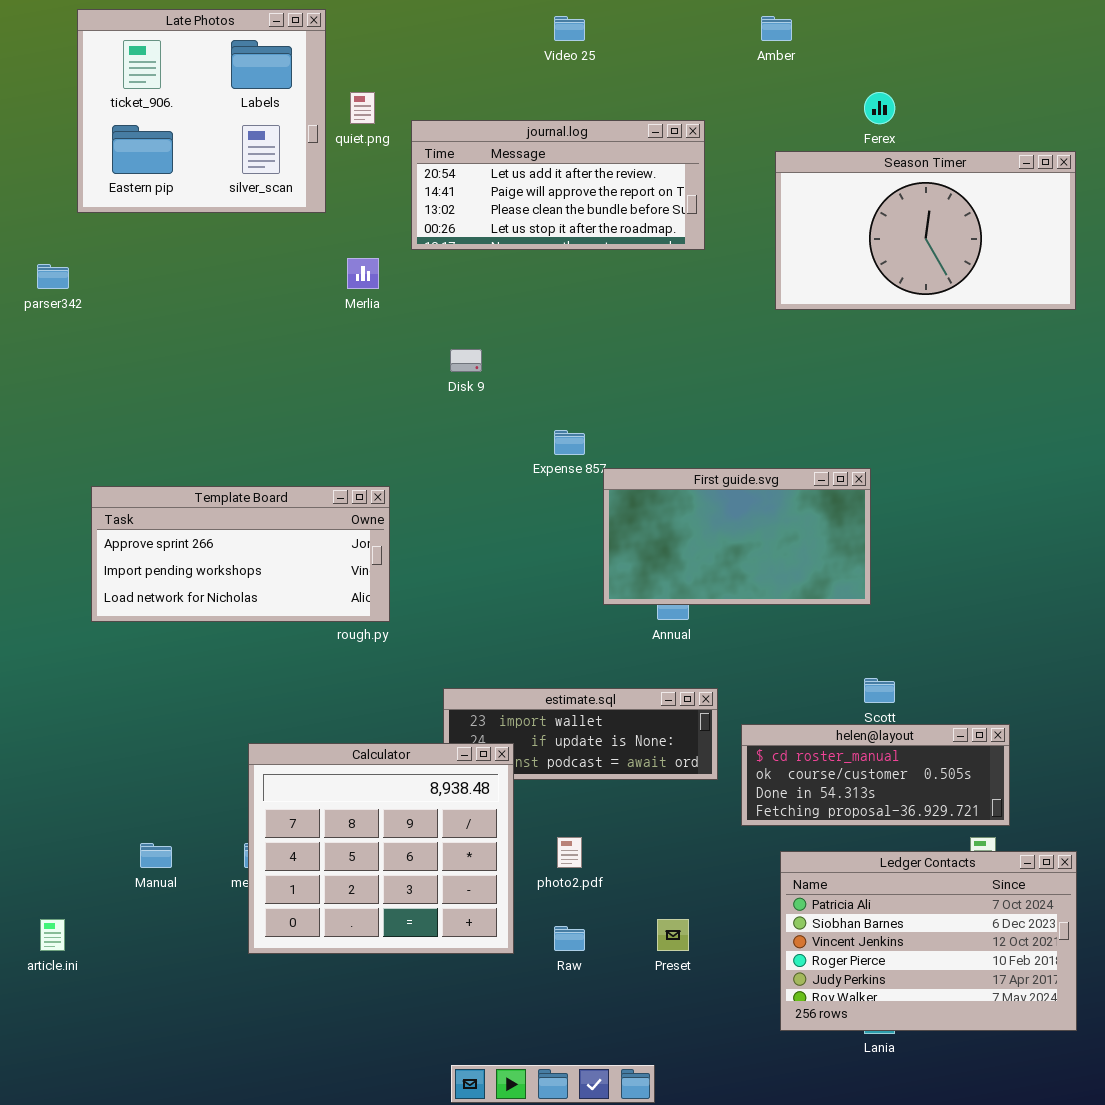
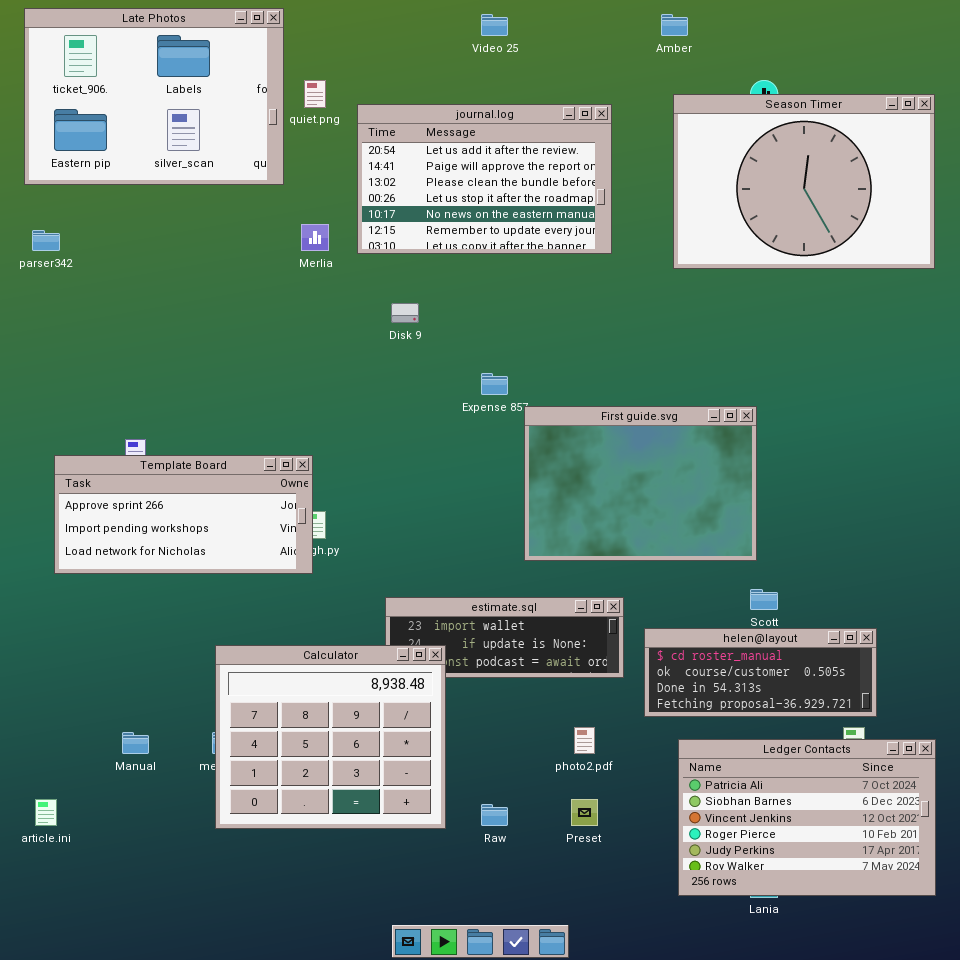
Late Photos: [77,9,326,213] -> [24,8,284,185], resized
journal.log: [411,120,705,250] -> [357,104,612,254], resized
Season Timer: [775,151,1076,310] -> [673,94,935,269], resized
First guide.svg: [603,468,871,605] -> [524,406,757,561], resized
Template Board: [91,486,390,622] -> [54,455,313,574], moved
photo2.pdf: [557,837,582,868] -> [574,727,595,754], moved

